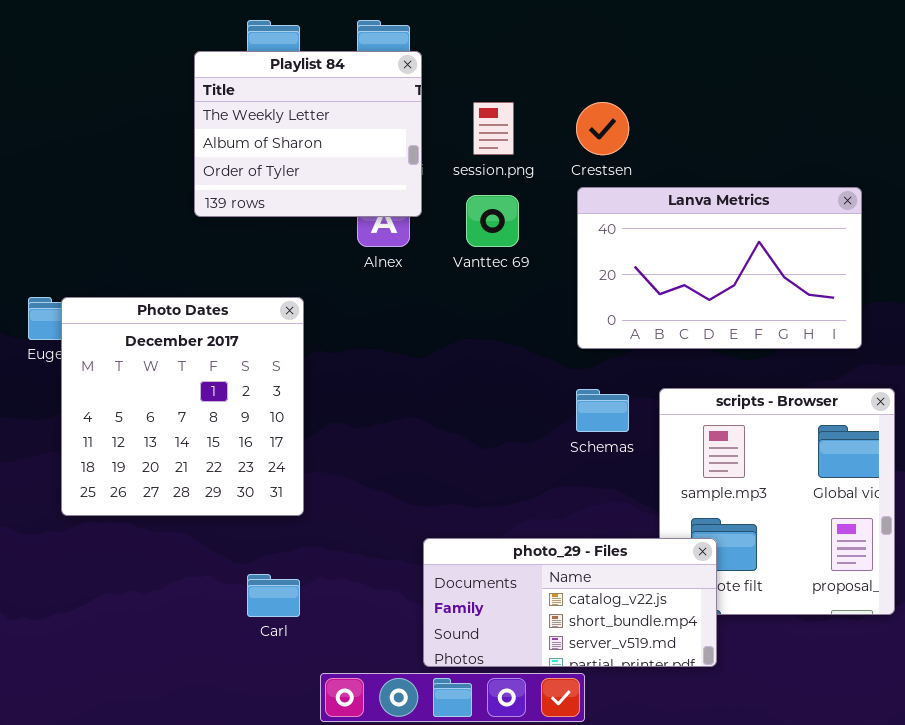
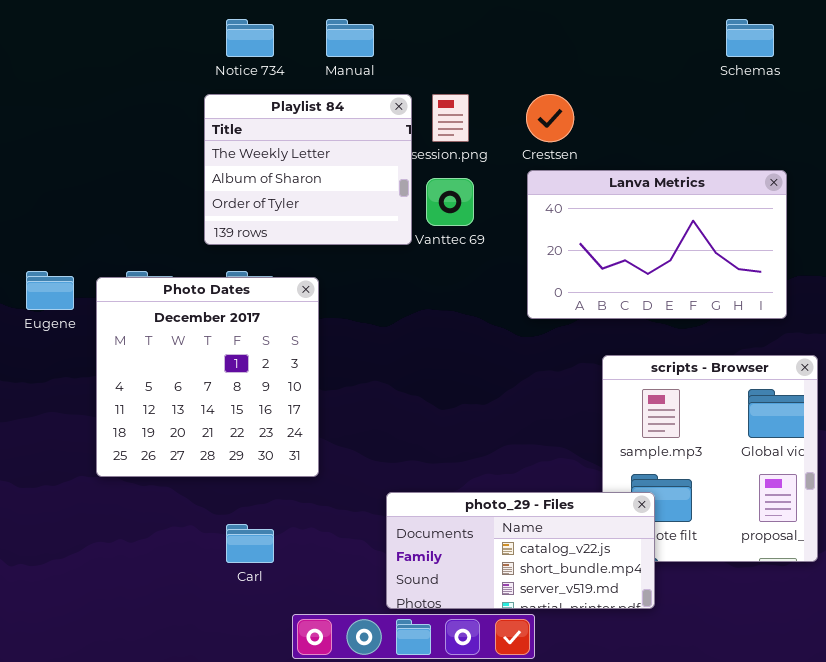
Playlist 84: [194,51,422,217] -> [204,94,412,245], moved
Photo Dates: [61,297,304,516] -> [96,277,319,477], moved
Schemas: [576,389,629,432] -> [726,19,774,57], moved

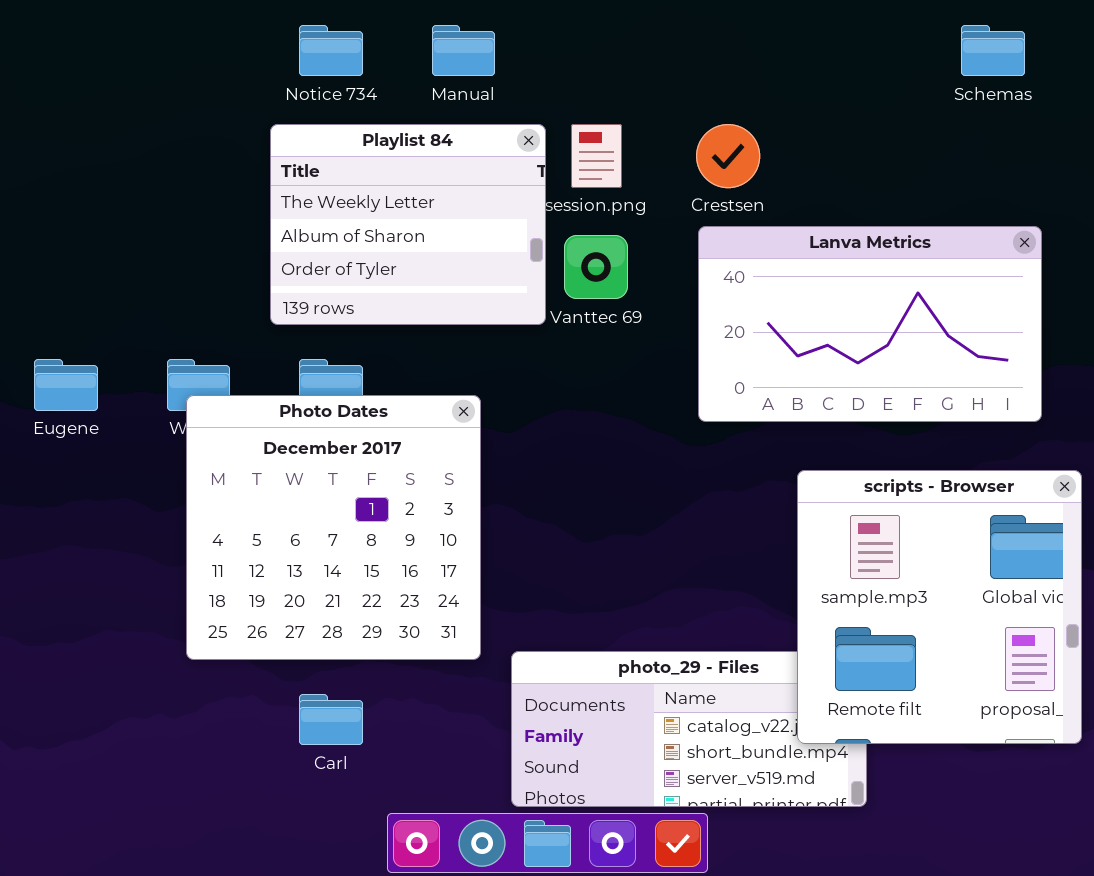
Photo Dates: [96,277,319,477] -> [186,395,481,660], moved
scripts - Browser: [602,355,818,562] -> [797,470,1082,744], raised

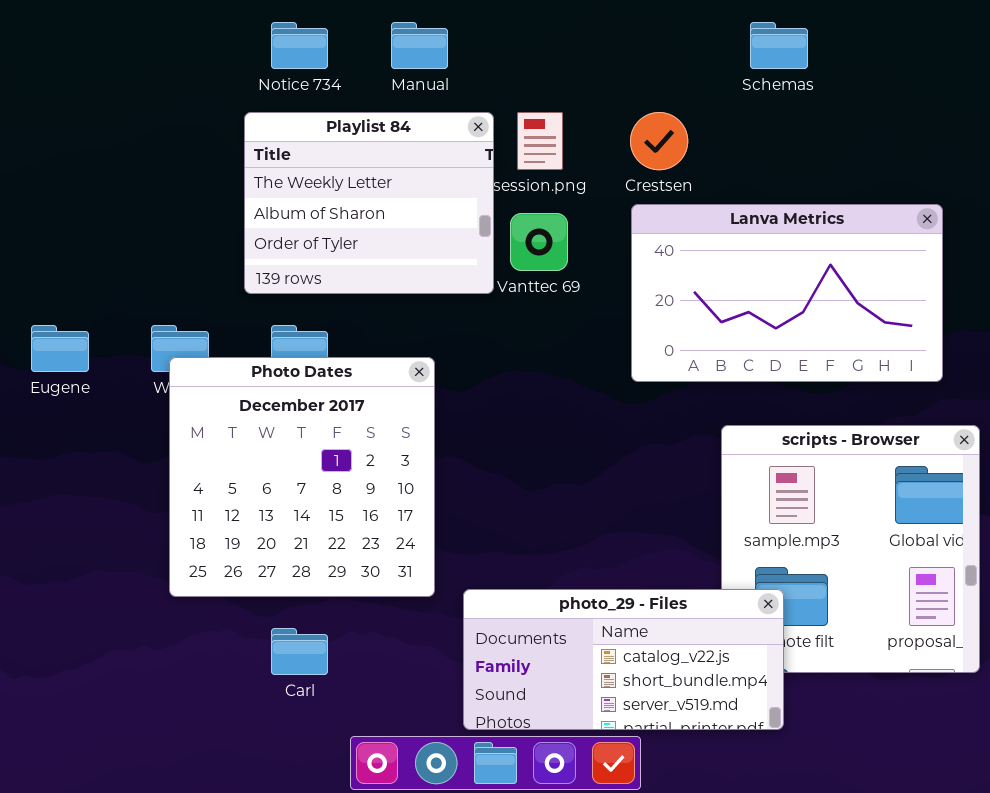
Schemas: [961,25,1025,76] -> [750,22,808,69], moved
photo_29 - Files: [511,651,867,807] -> [463,589,784,730], raised

